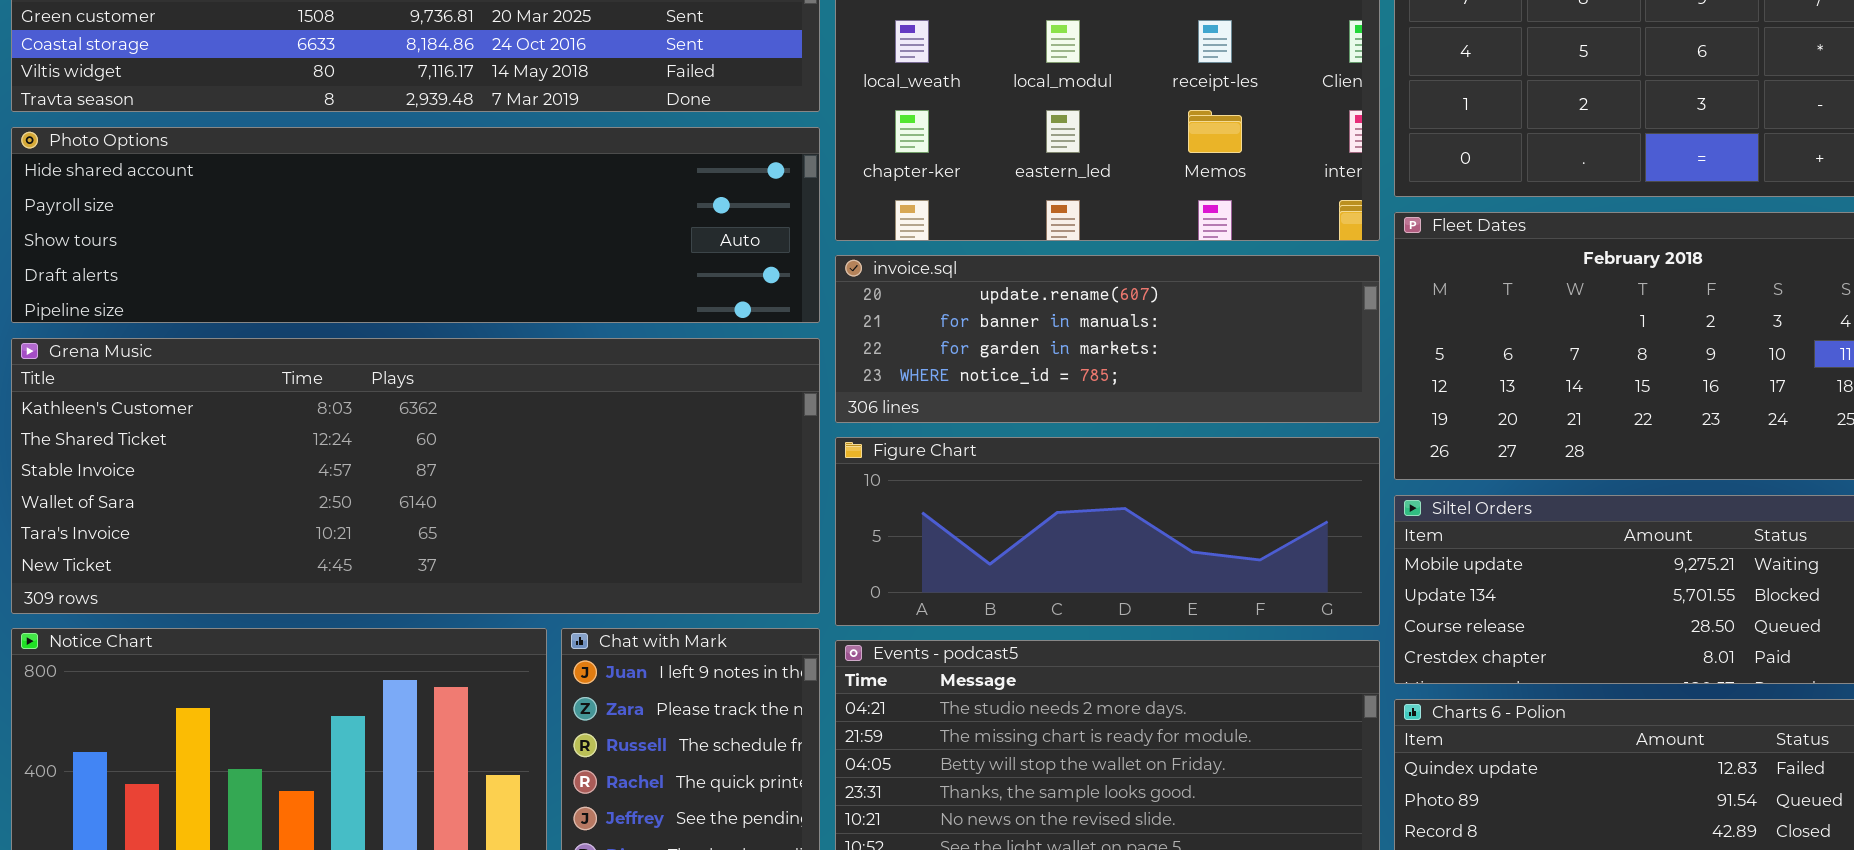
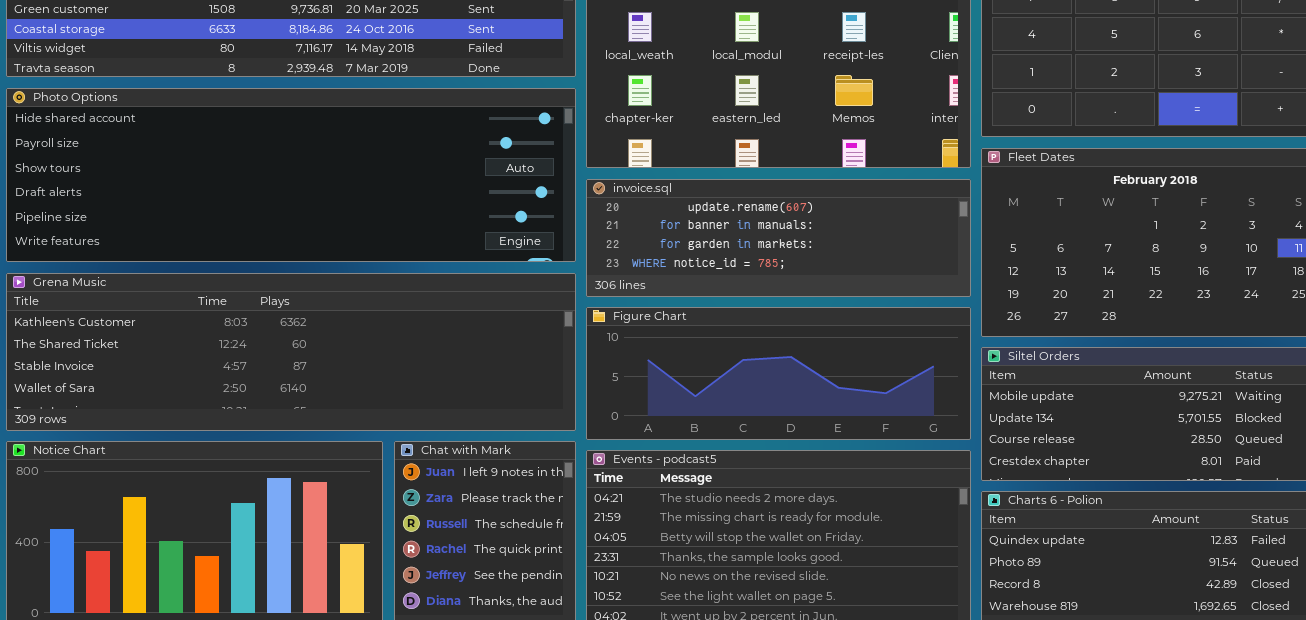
Photo Options: [11,127,820,323] -> [6,88,576,262], resized
Grena Music: [11,338,820,614] -> [6,273,576,431], resized

